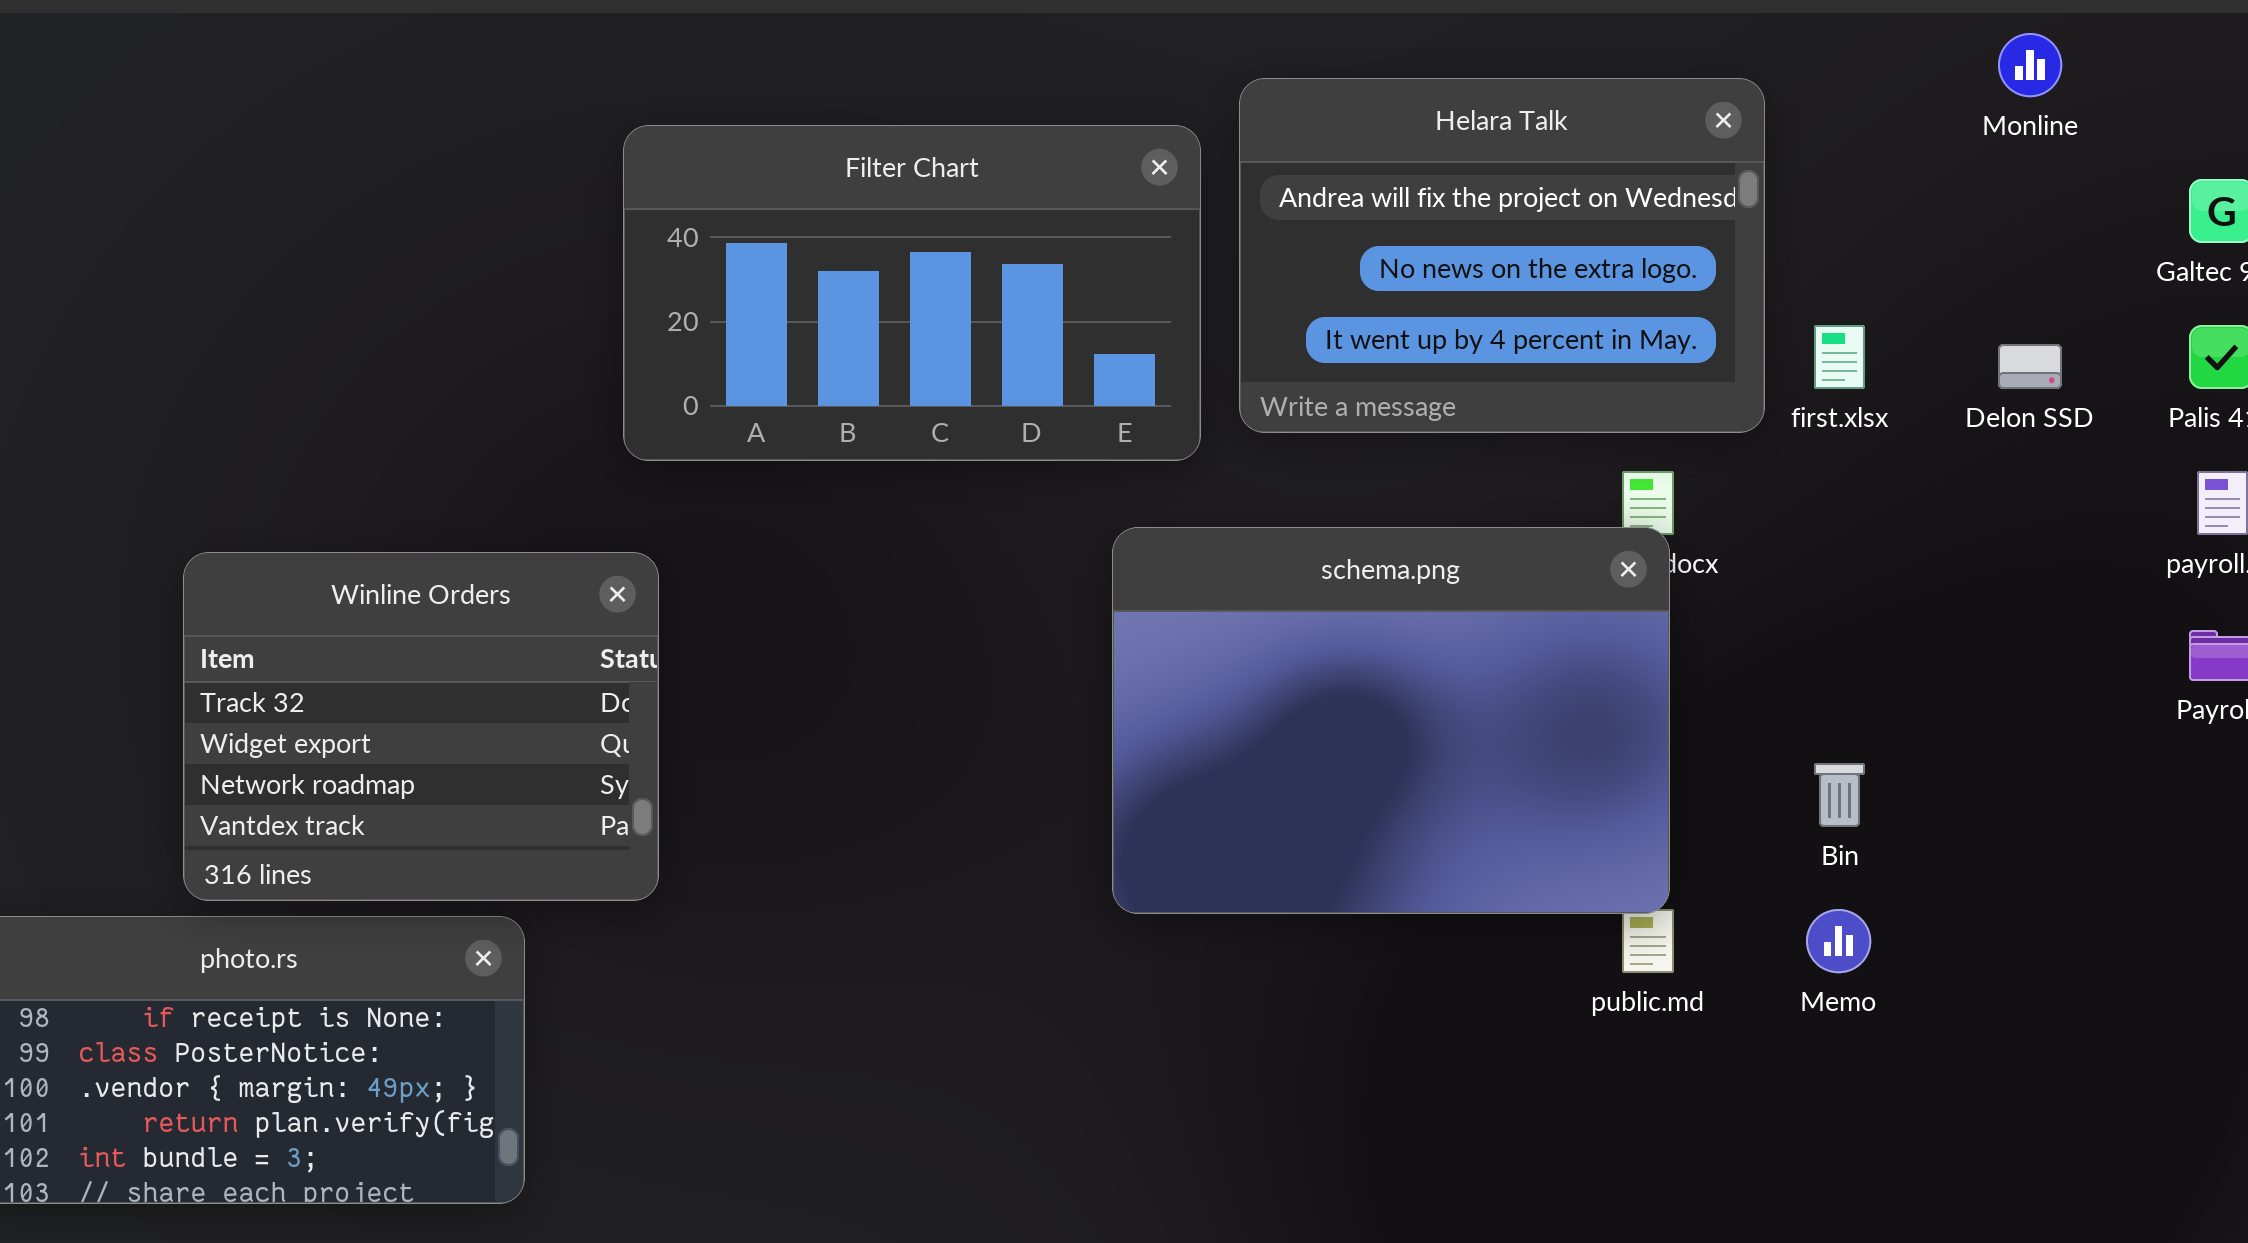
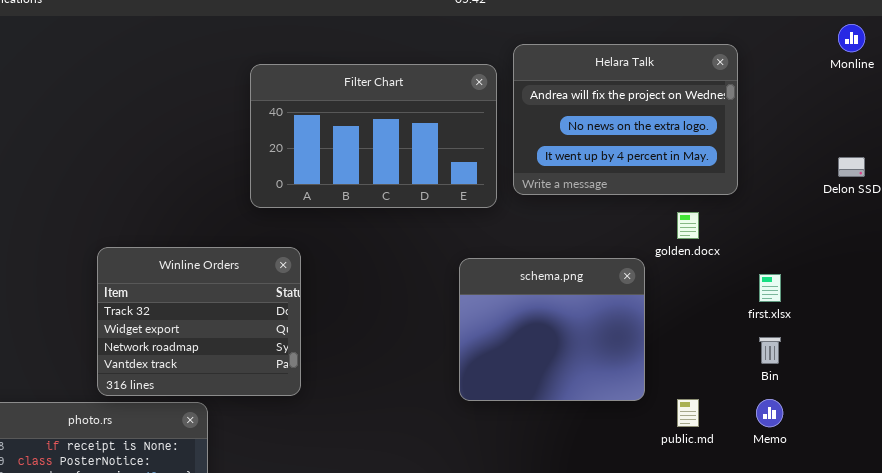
first.xlsx: [1814,325,1865,389] -> [759,274,781,302], moved
schema.png: [1112,527,1670,914] -> [459,258,645,401], resized
Winline Orders: [183,552,659,901] -> [97,247,301,396], moved

